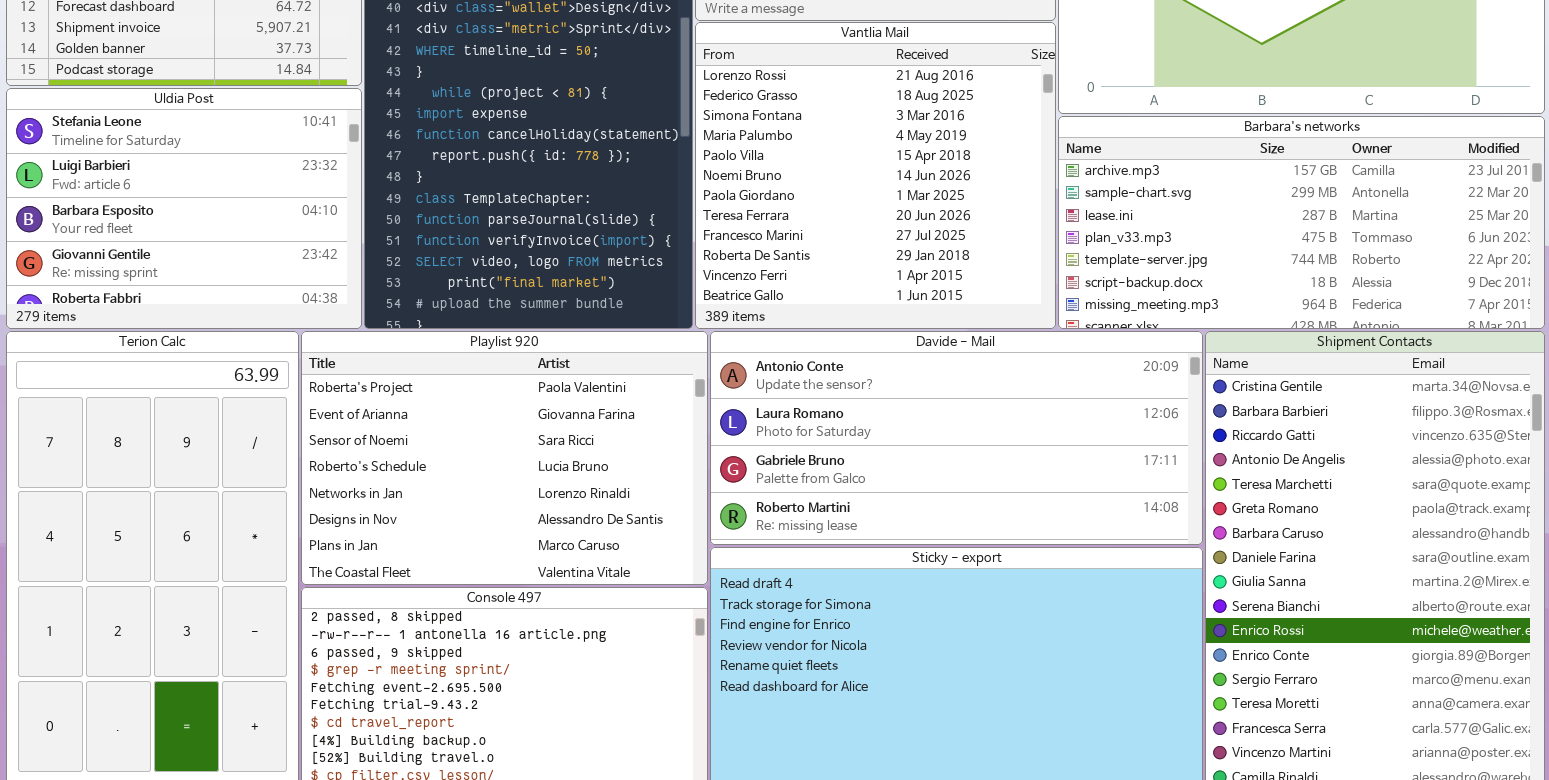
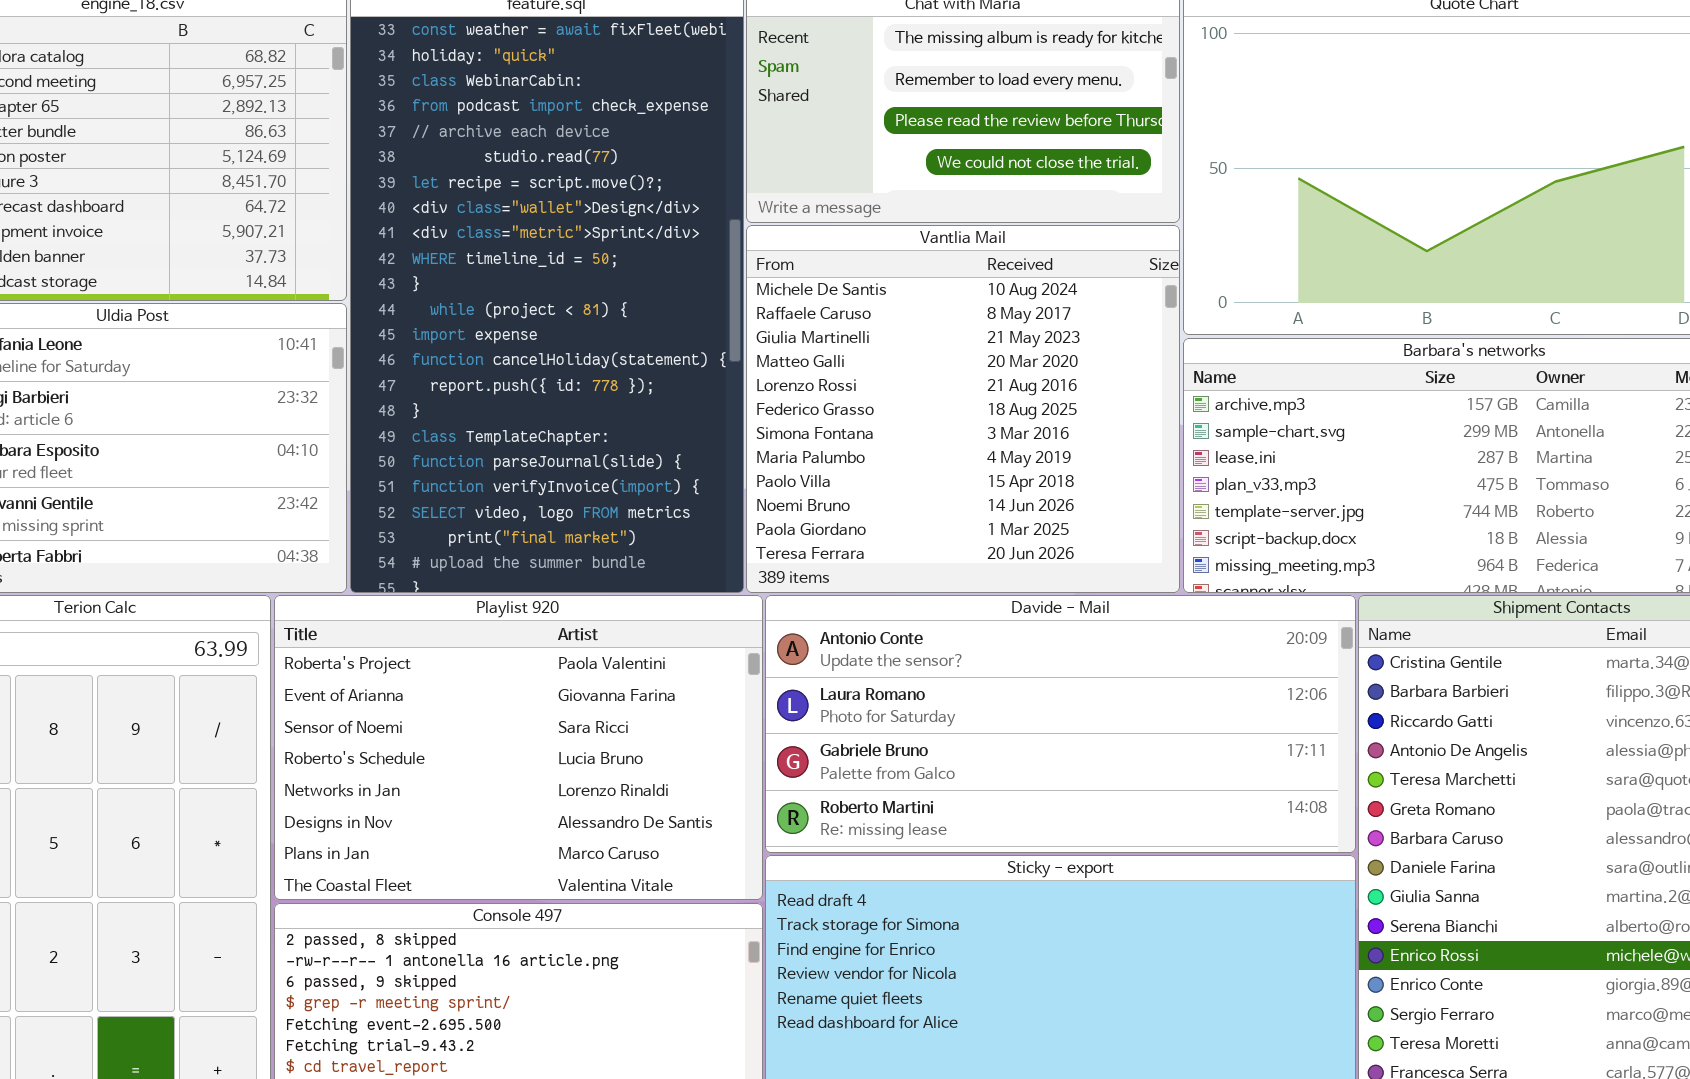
Vantlia Mail: [695,22,1056,329] -> [746,225,1180,593], scrolled up 4 rows

